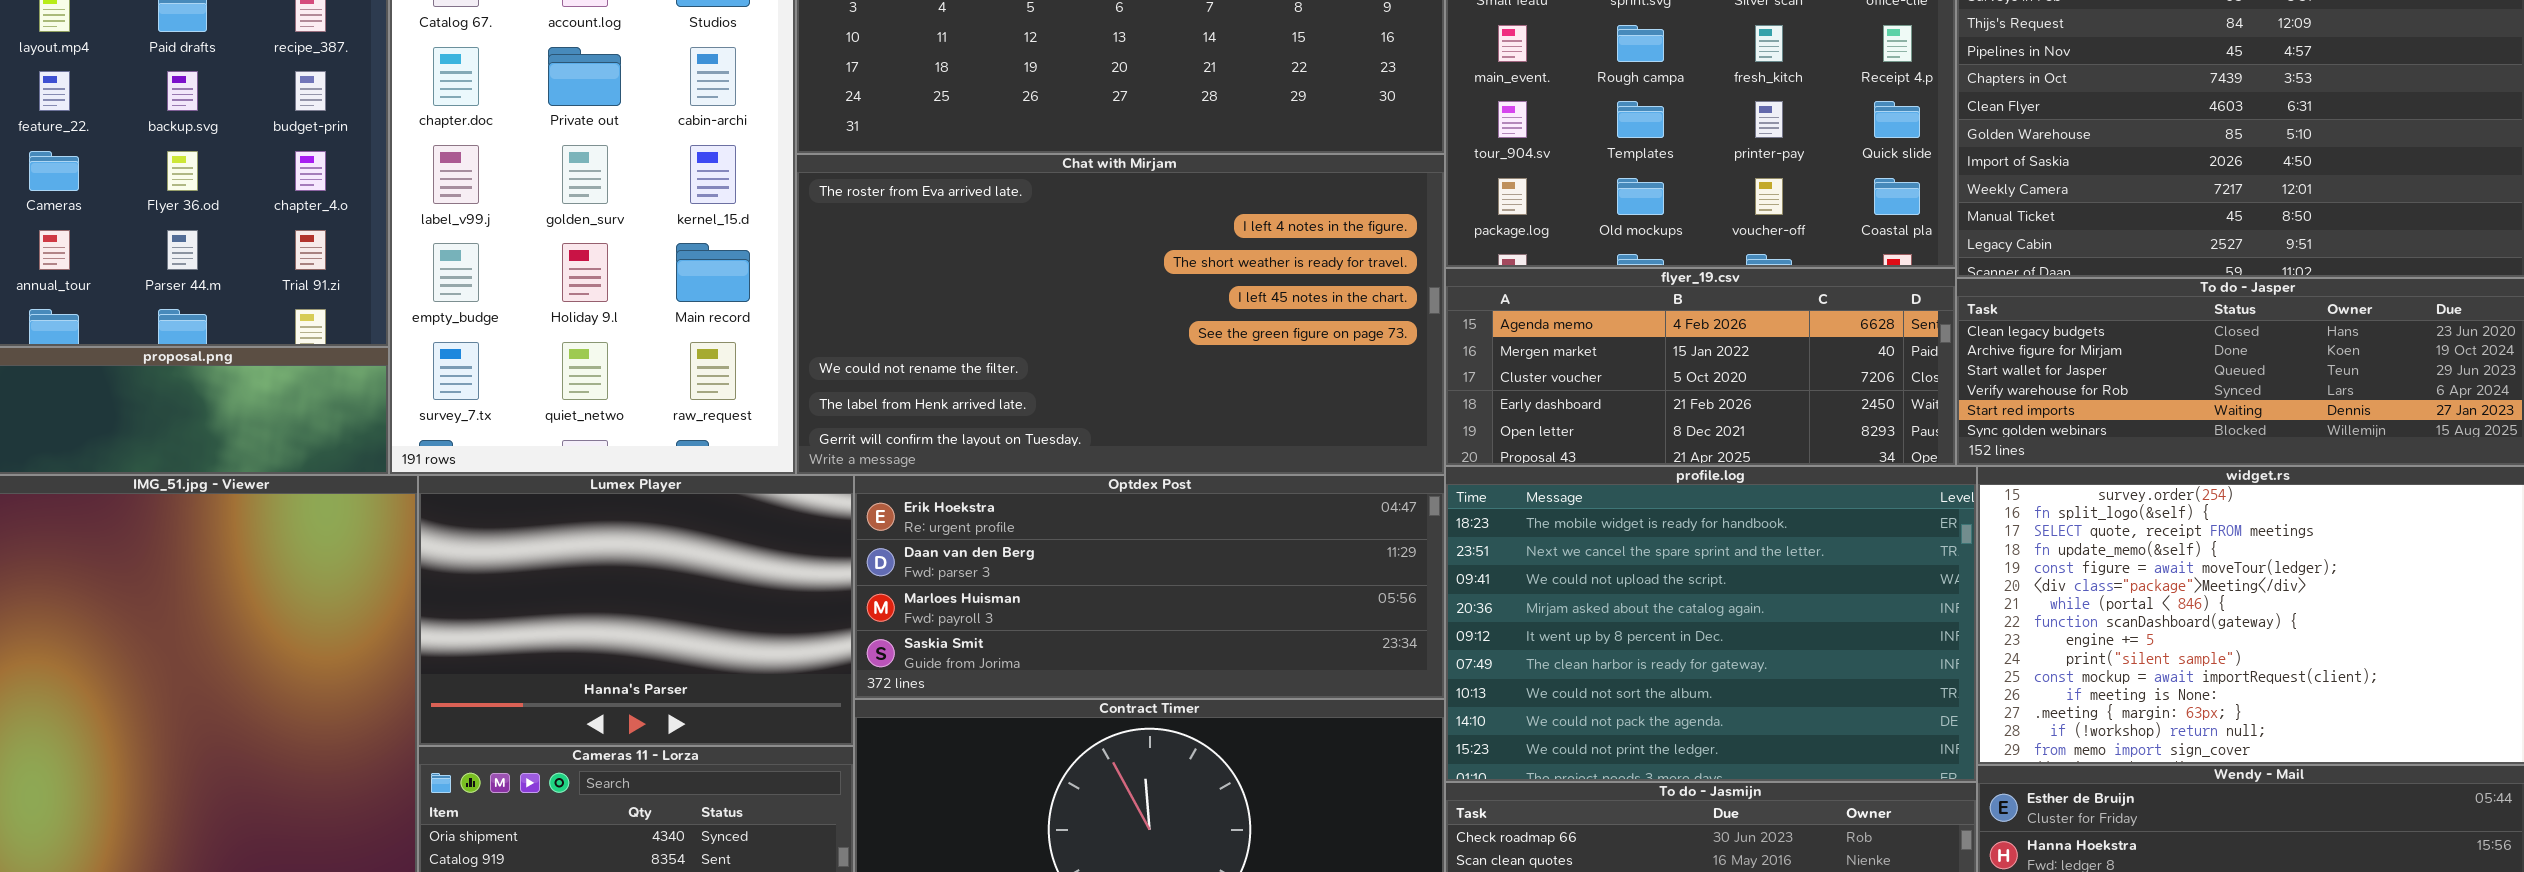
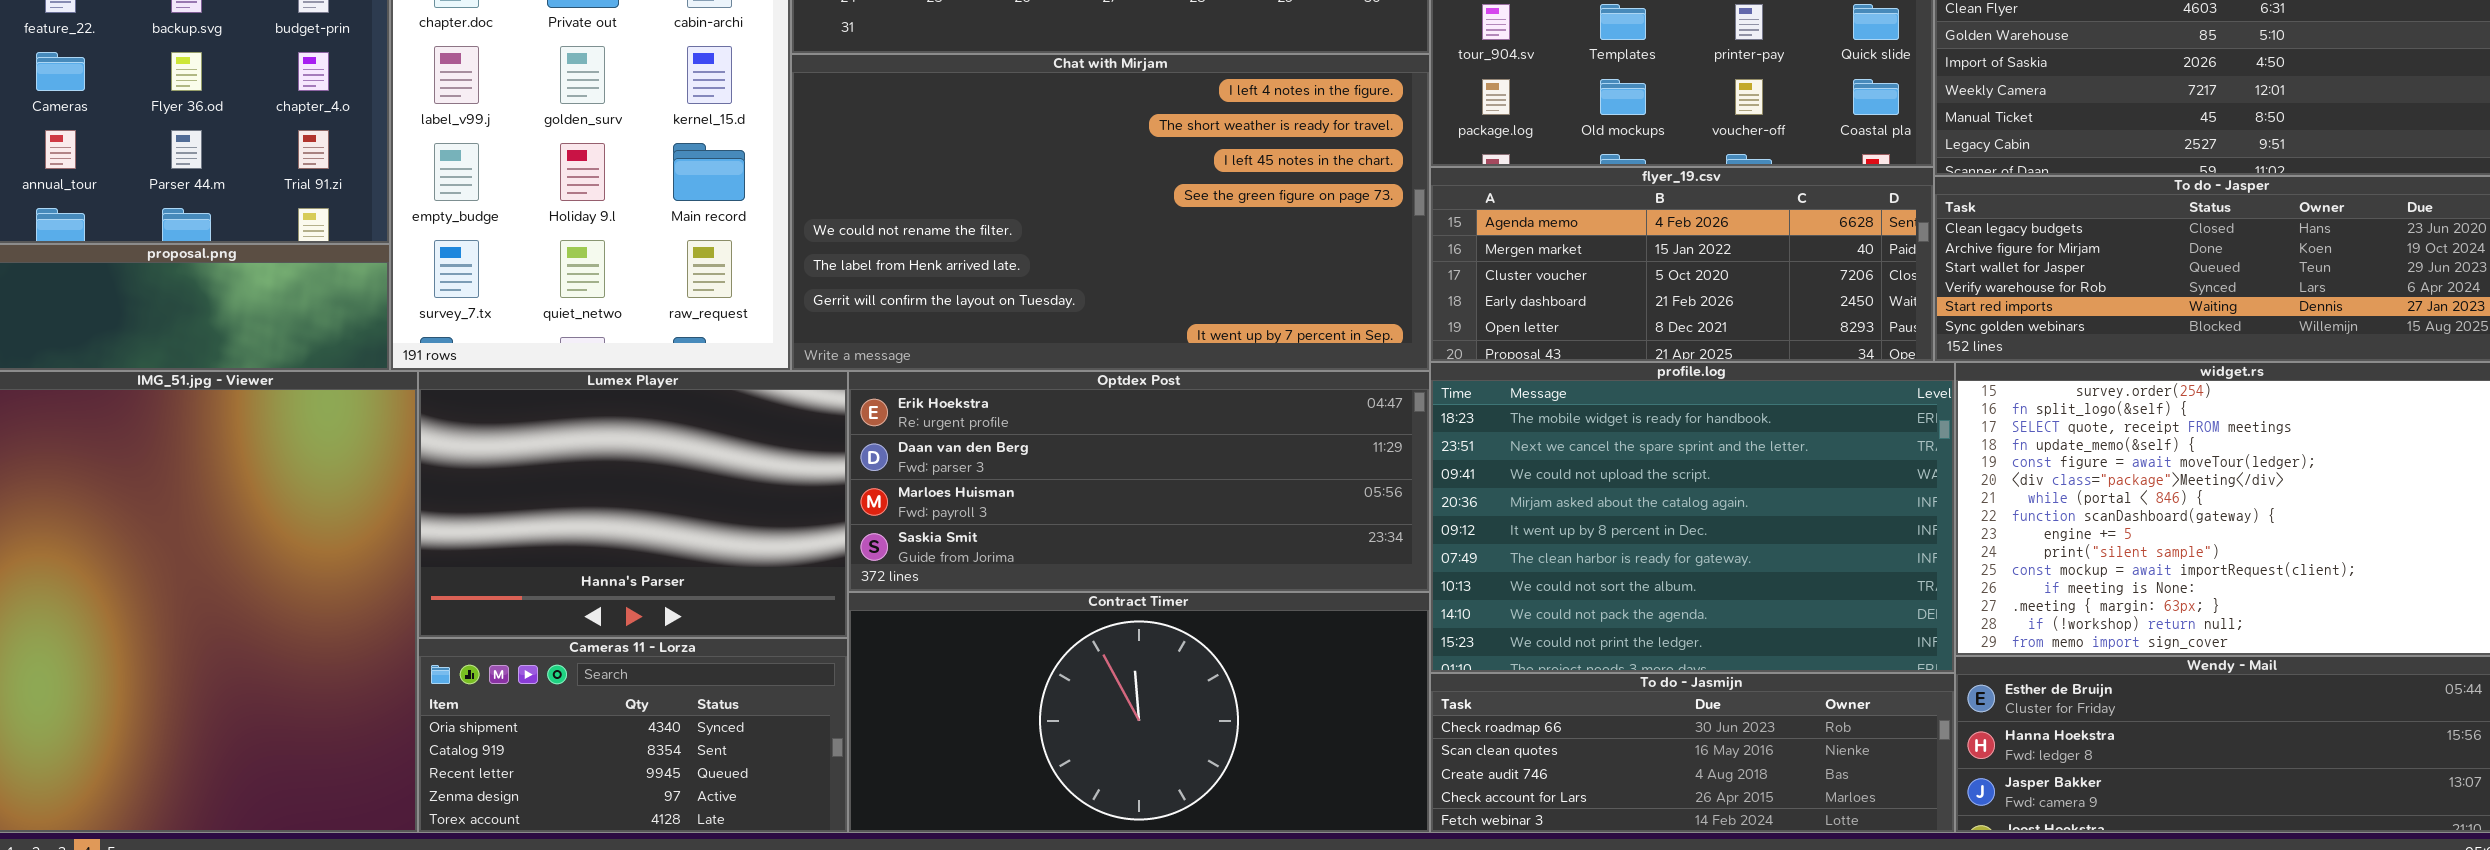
Chat with Mirjam: [796,154,1445,475] -> [791,54,1430,371], scrolled down 1 row

